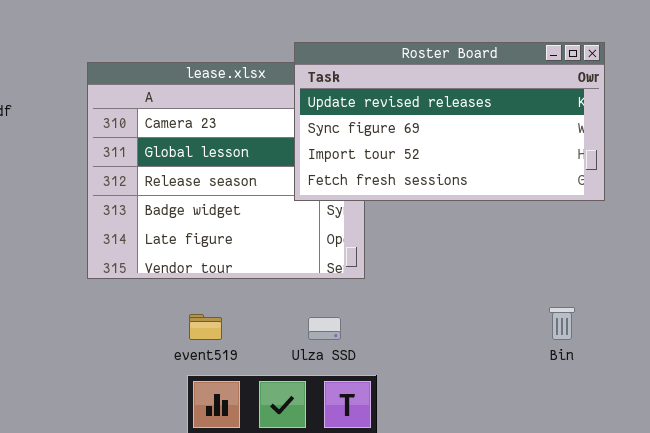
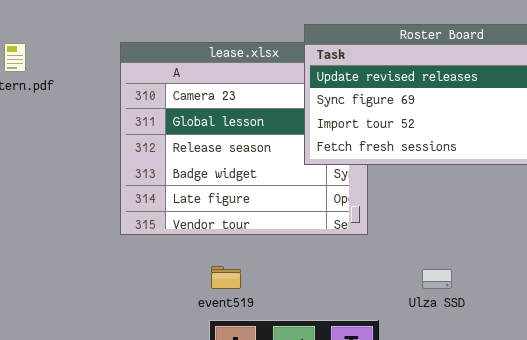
Ulza SSD: [308,317,341,340] -> [422,269,452,289], moved

